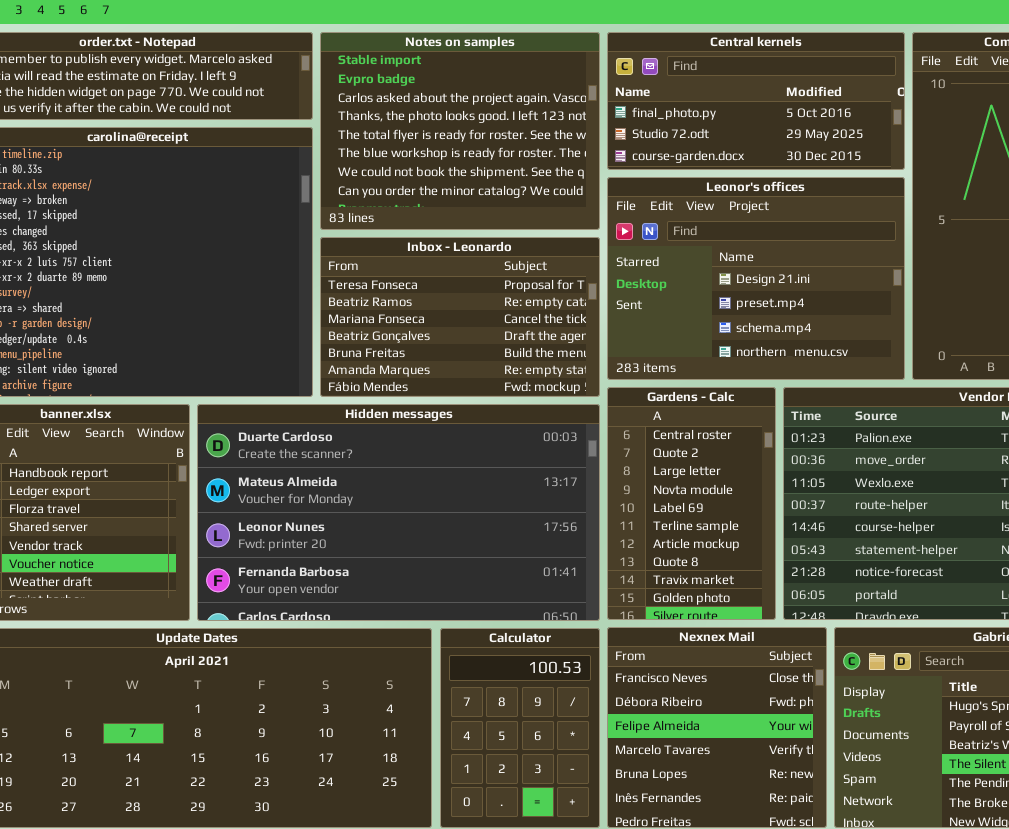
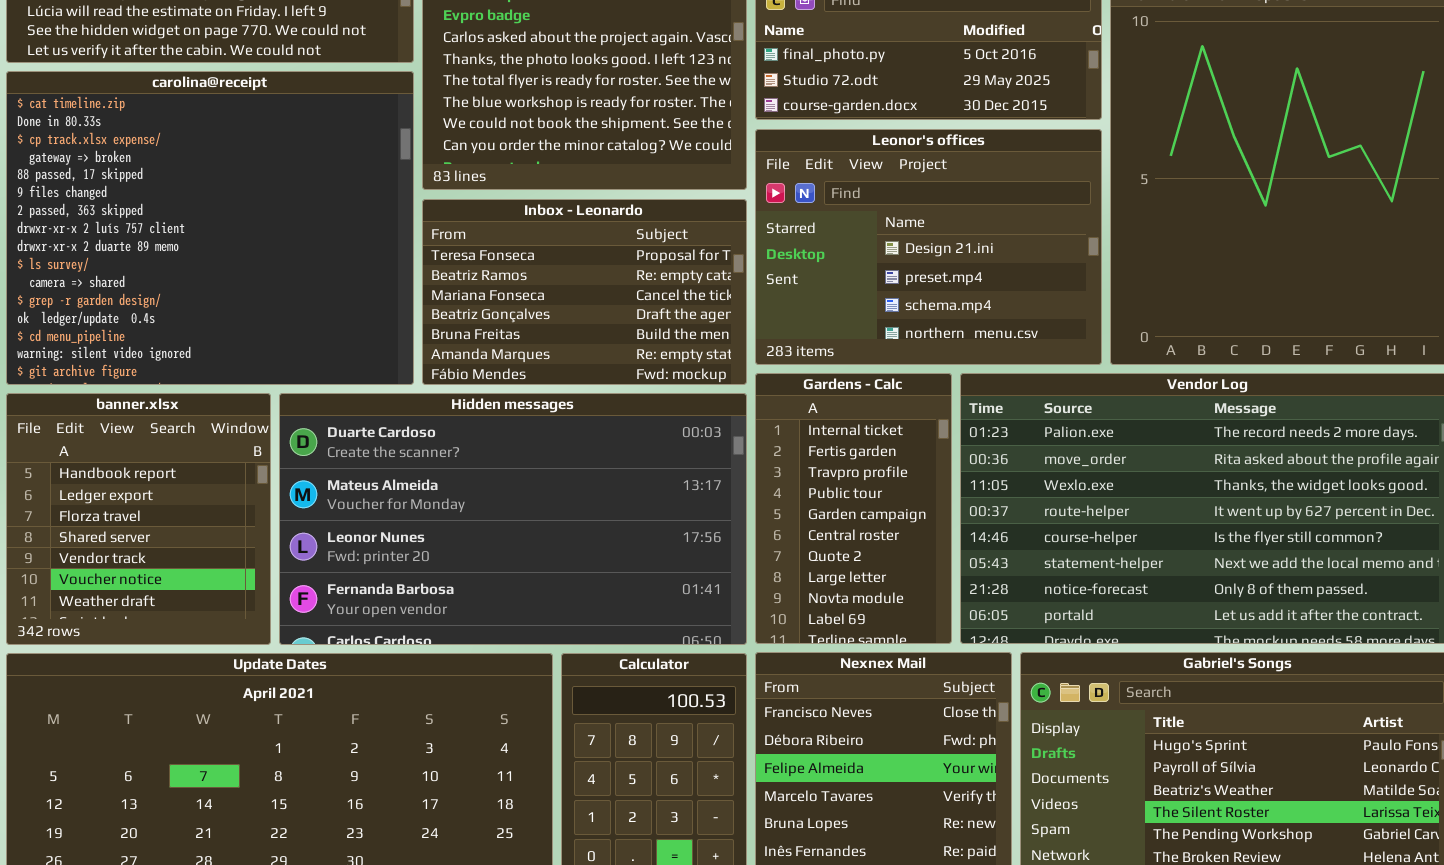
Gardens - Calc: [607,387,776,620] -> [755,373,952,644], scrolled up 5 rows

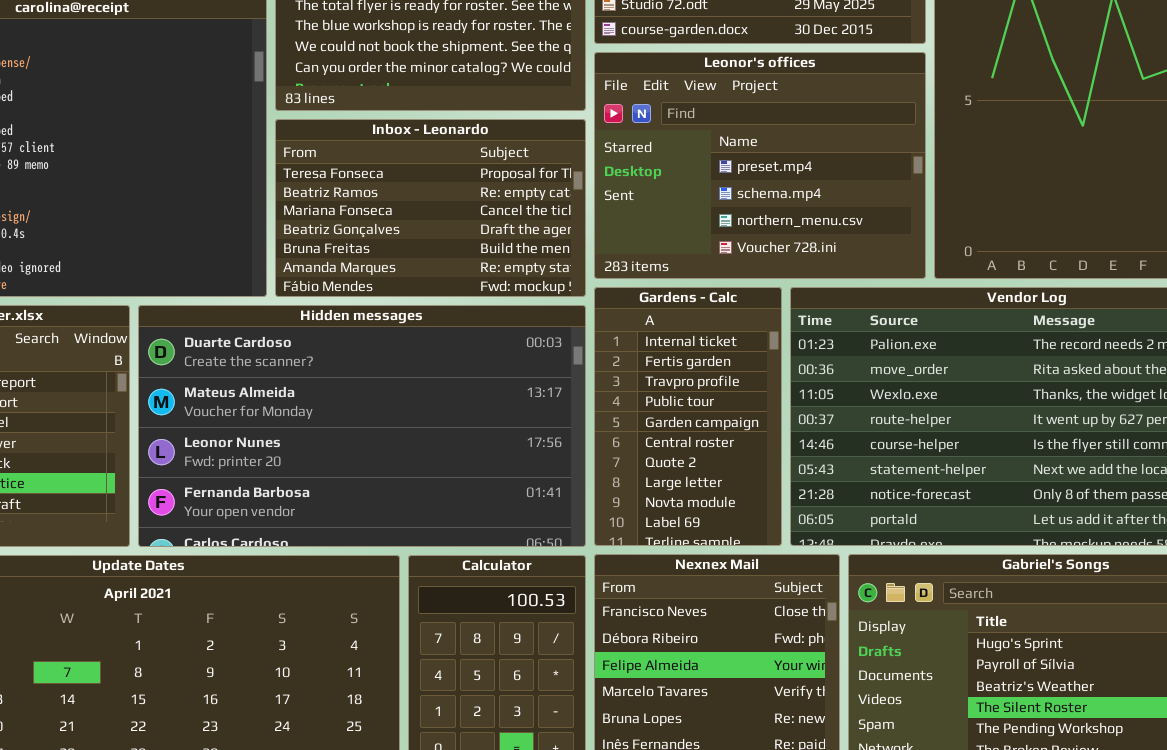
Leonor's offices: [755,129,1102,365] -> [594,52,926,279], scrolled down 1 row

